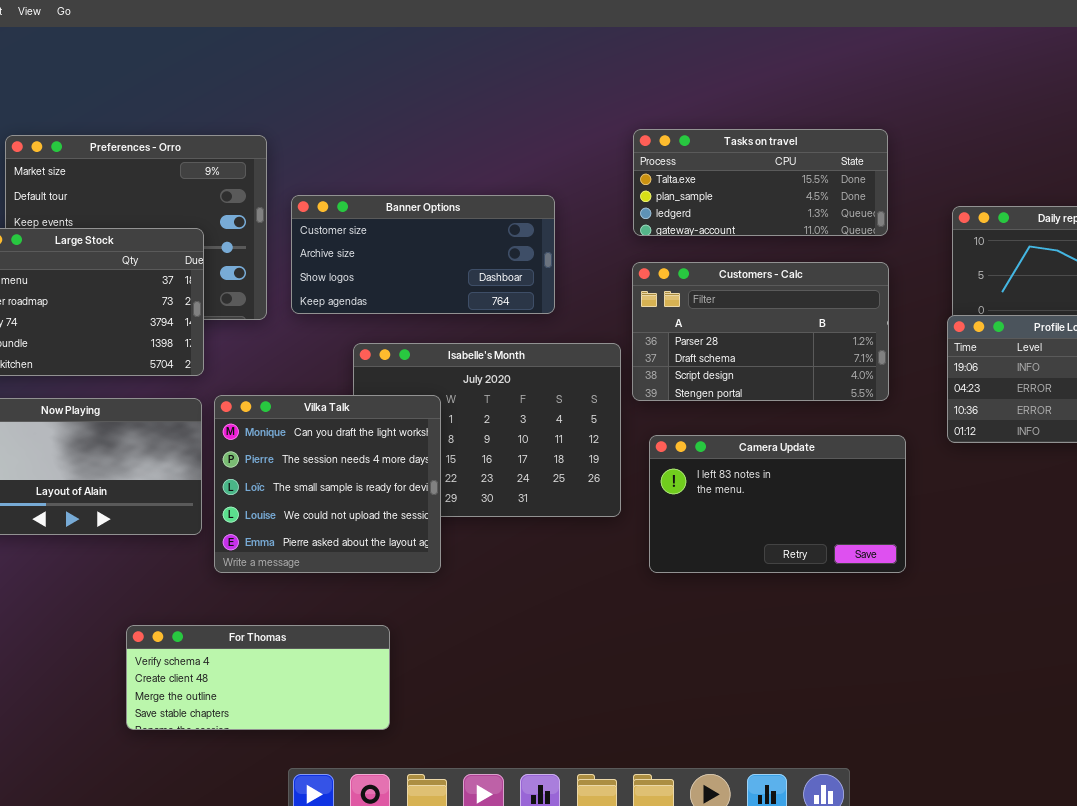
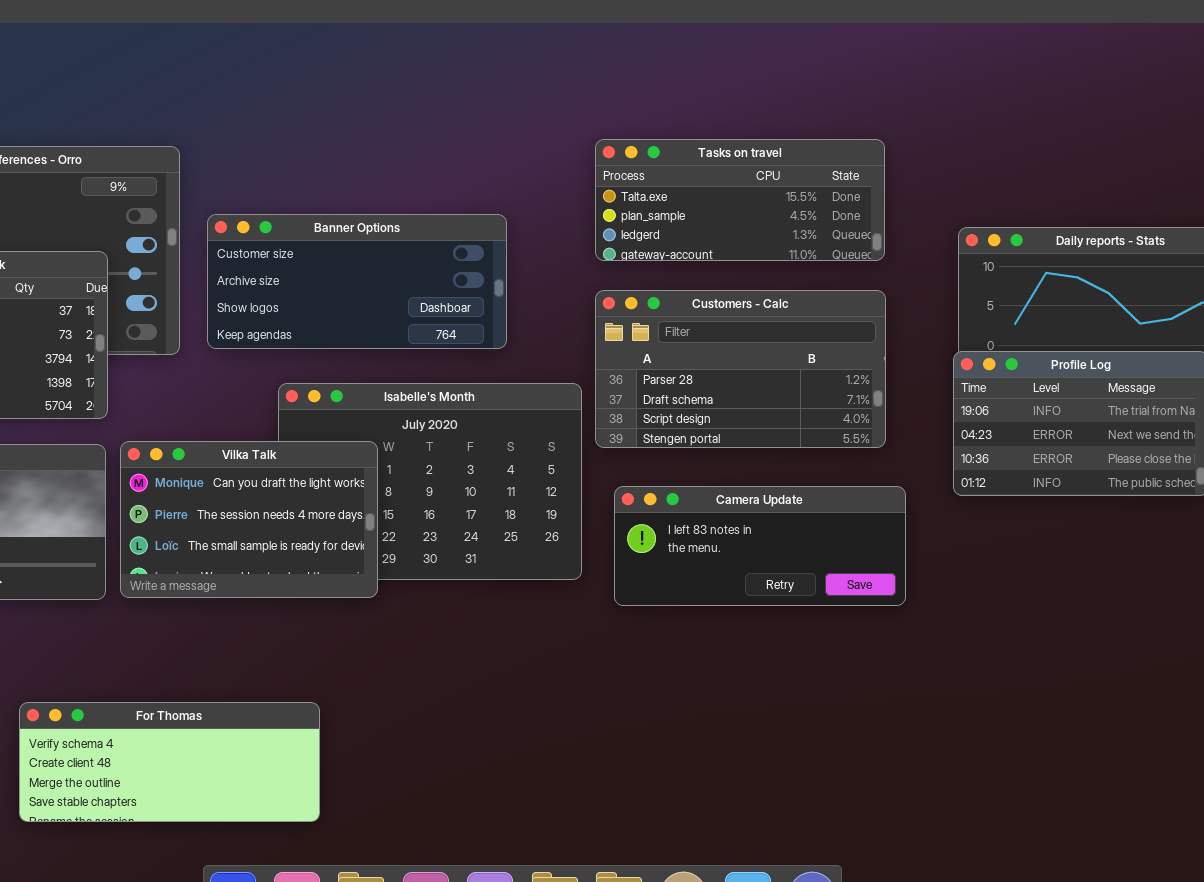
Vilka Talk: [214,395,441,573] -> [120,441,378,598], resized
Camera Update: [649,435,906,573] -> [614,486,906,606], resized

